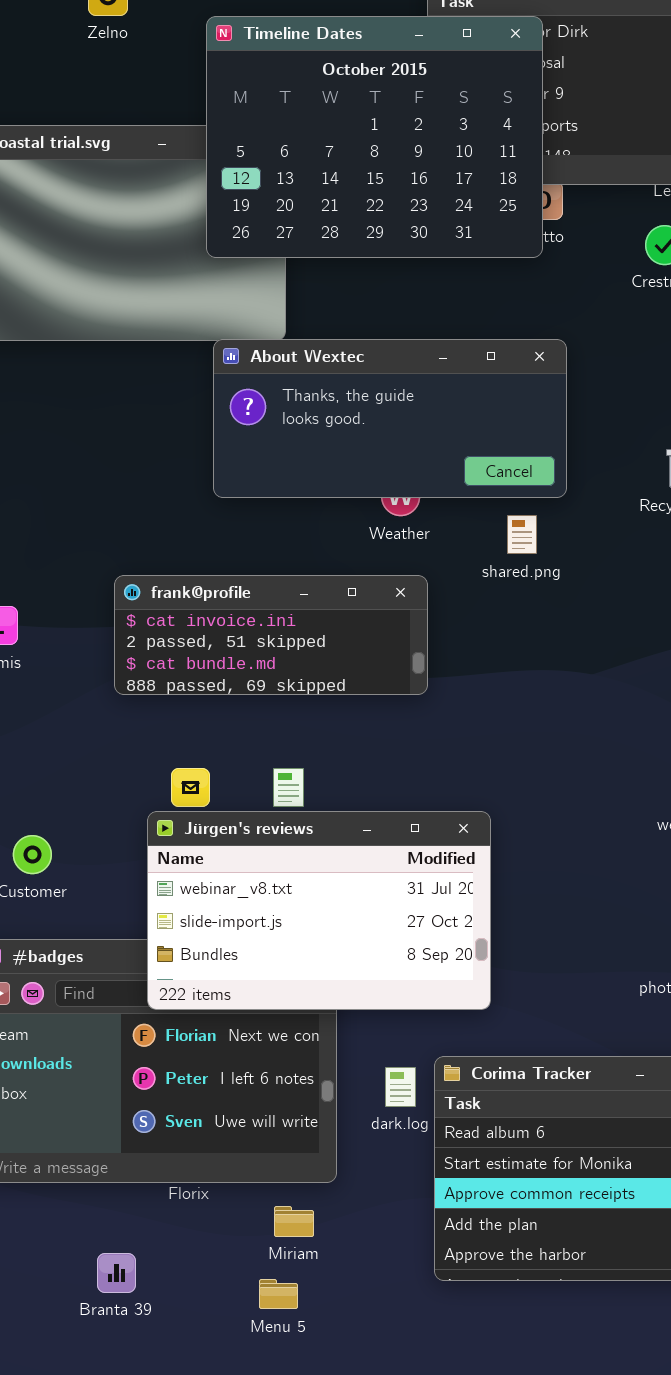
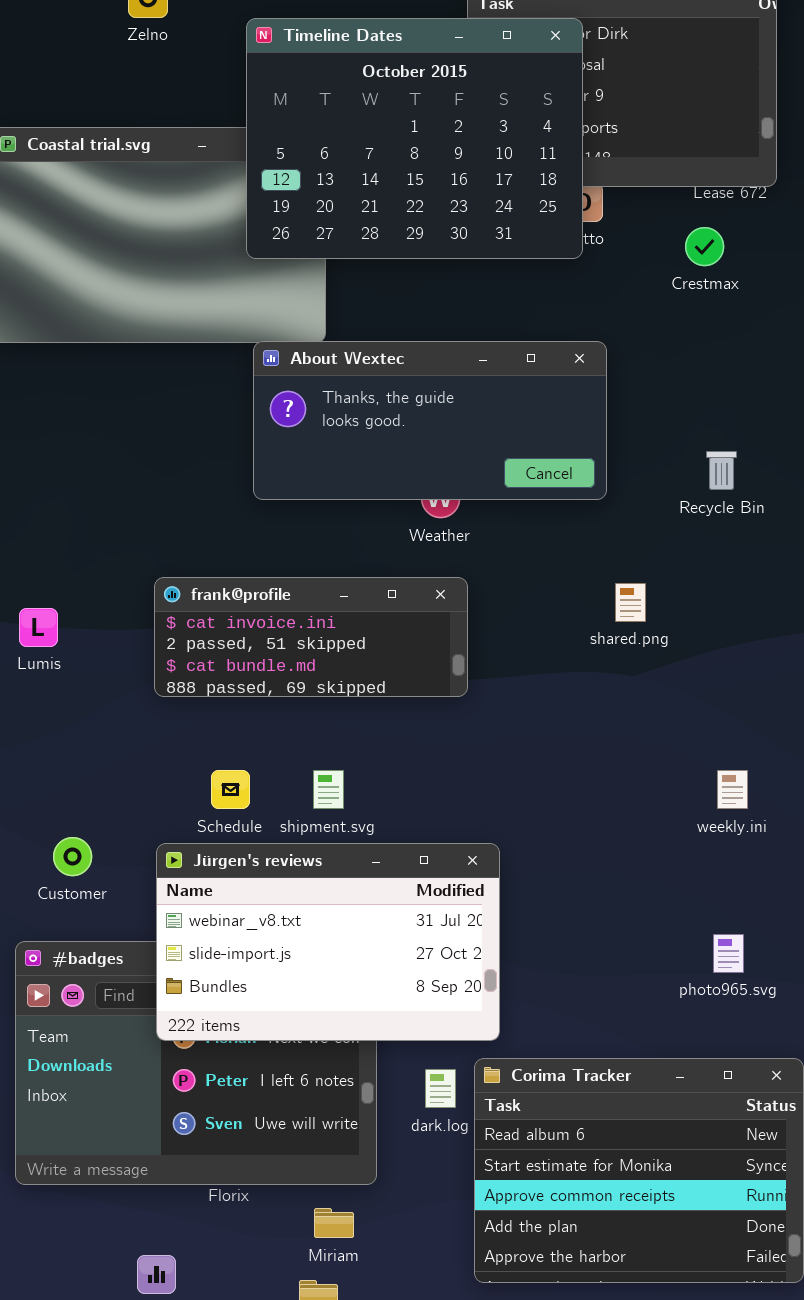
shared.png: [507,515,537,554] -> [615,583,646,622], moved
Jürgen's reviews: [147,811,491,1010] -> [156,843,500,1041], moved

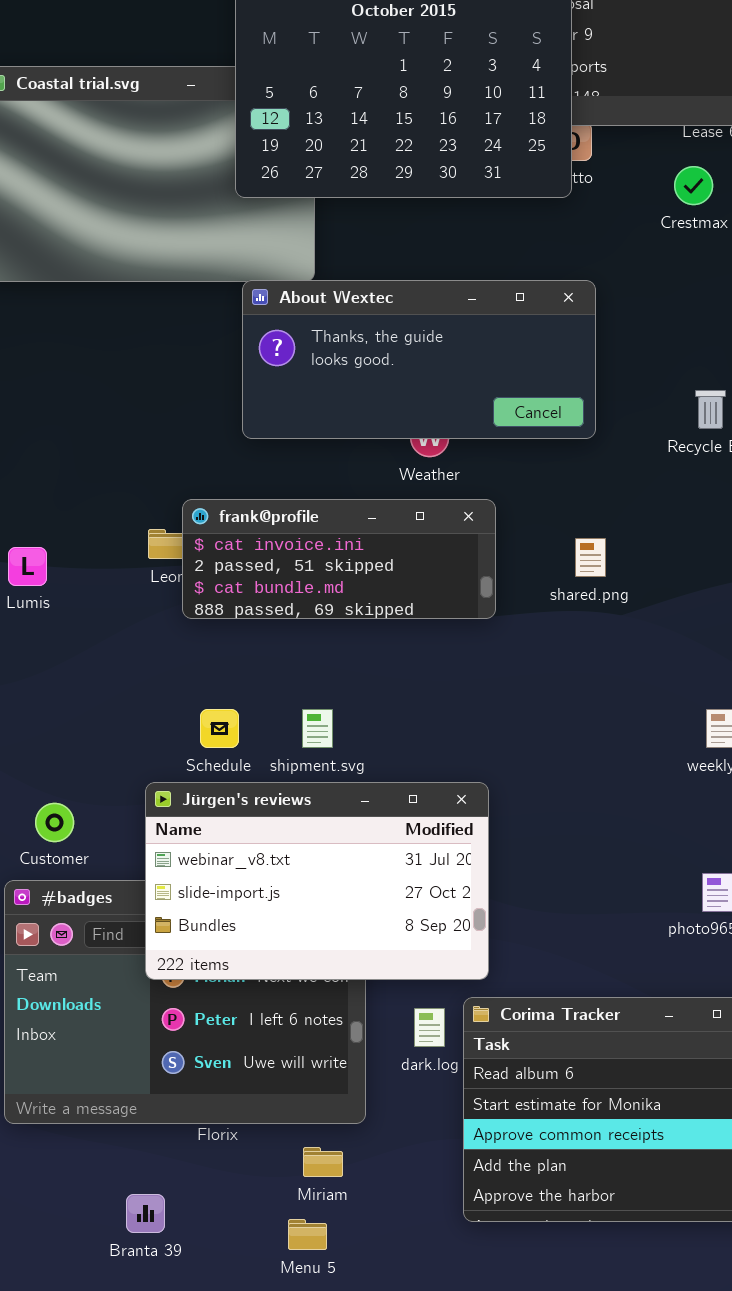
frank@profile: [154,577,468,697] -> [182,499,496,619], moved
shared.png: [615,583,646,622] -> [575,538,606,577], moved
Customer: [53,837,92,876] -> [35,803,74,842], moved

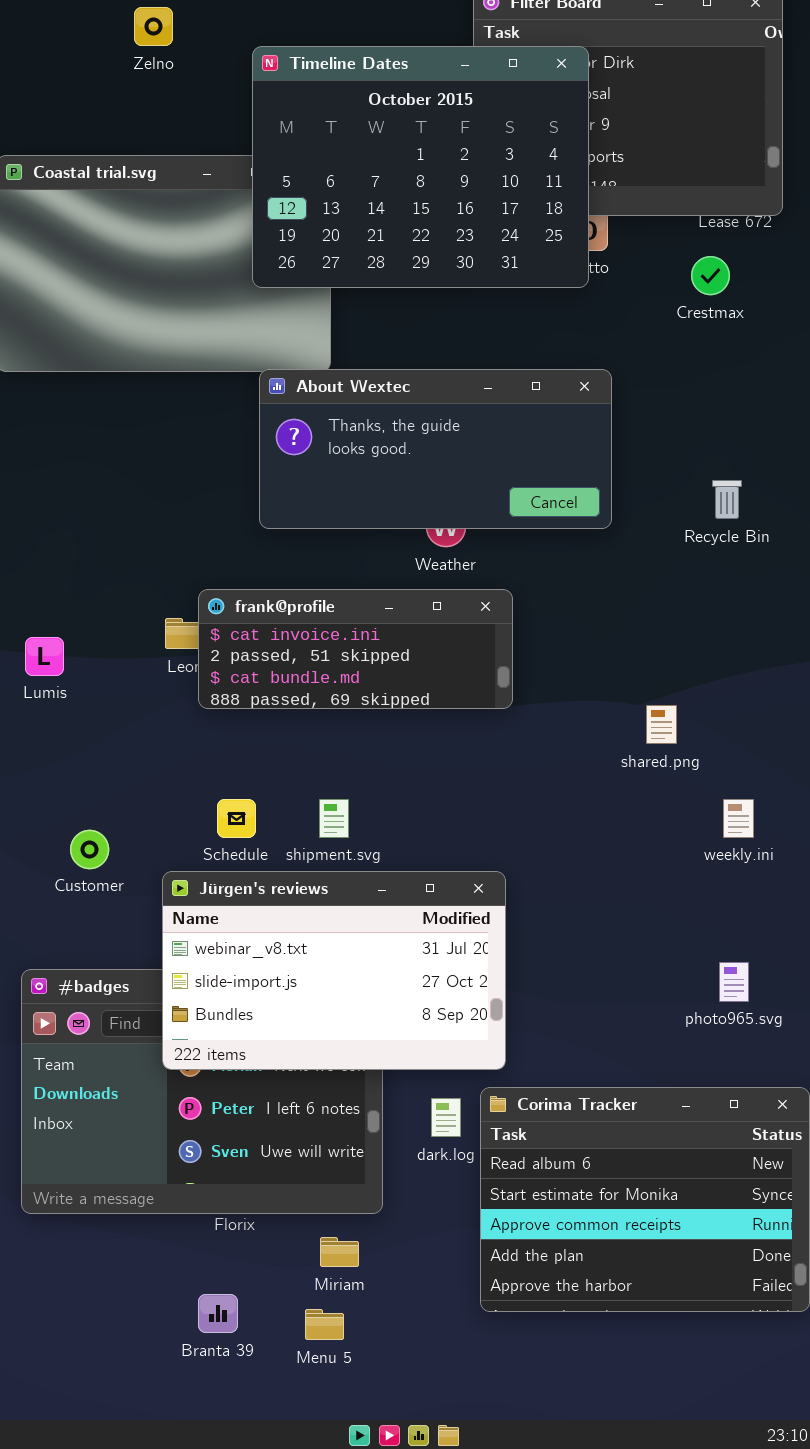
shared.png: [575,538,606,577] -> [646,705,677,744], moved
Customer: [35,803,74,842] -> [70,830,109,869], moved
Branta 39: [126,1194,165,1233] -> [198,1294,238,1333], moved

